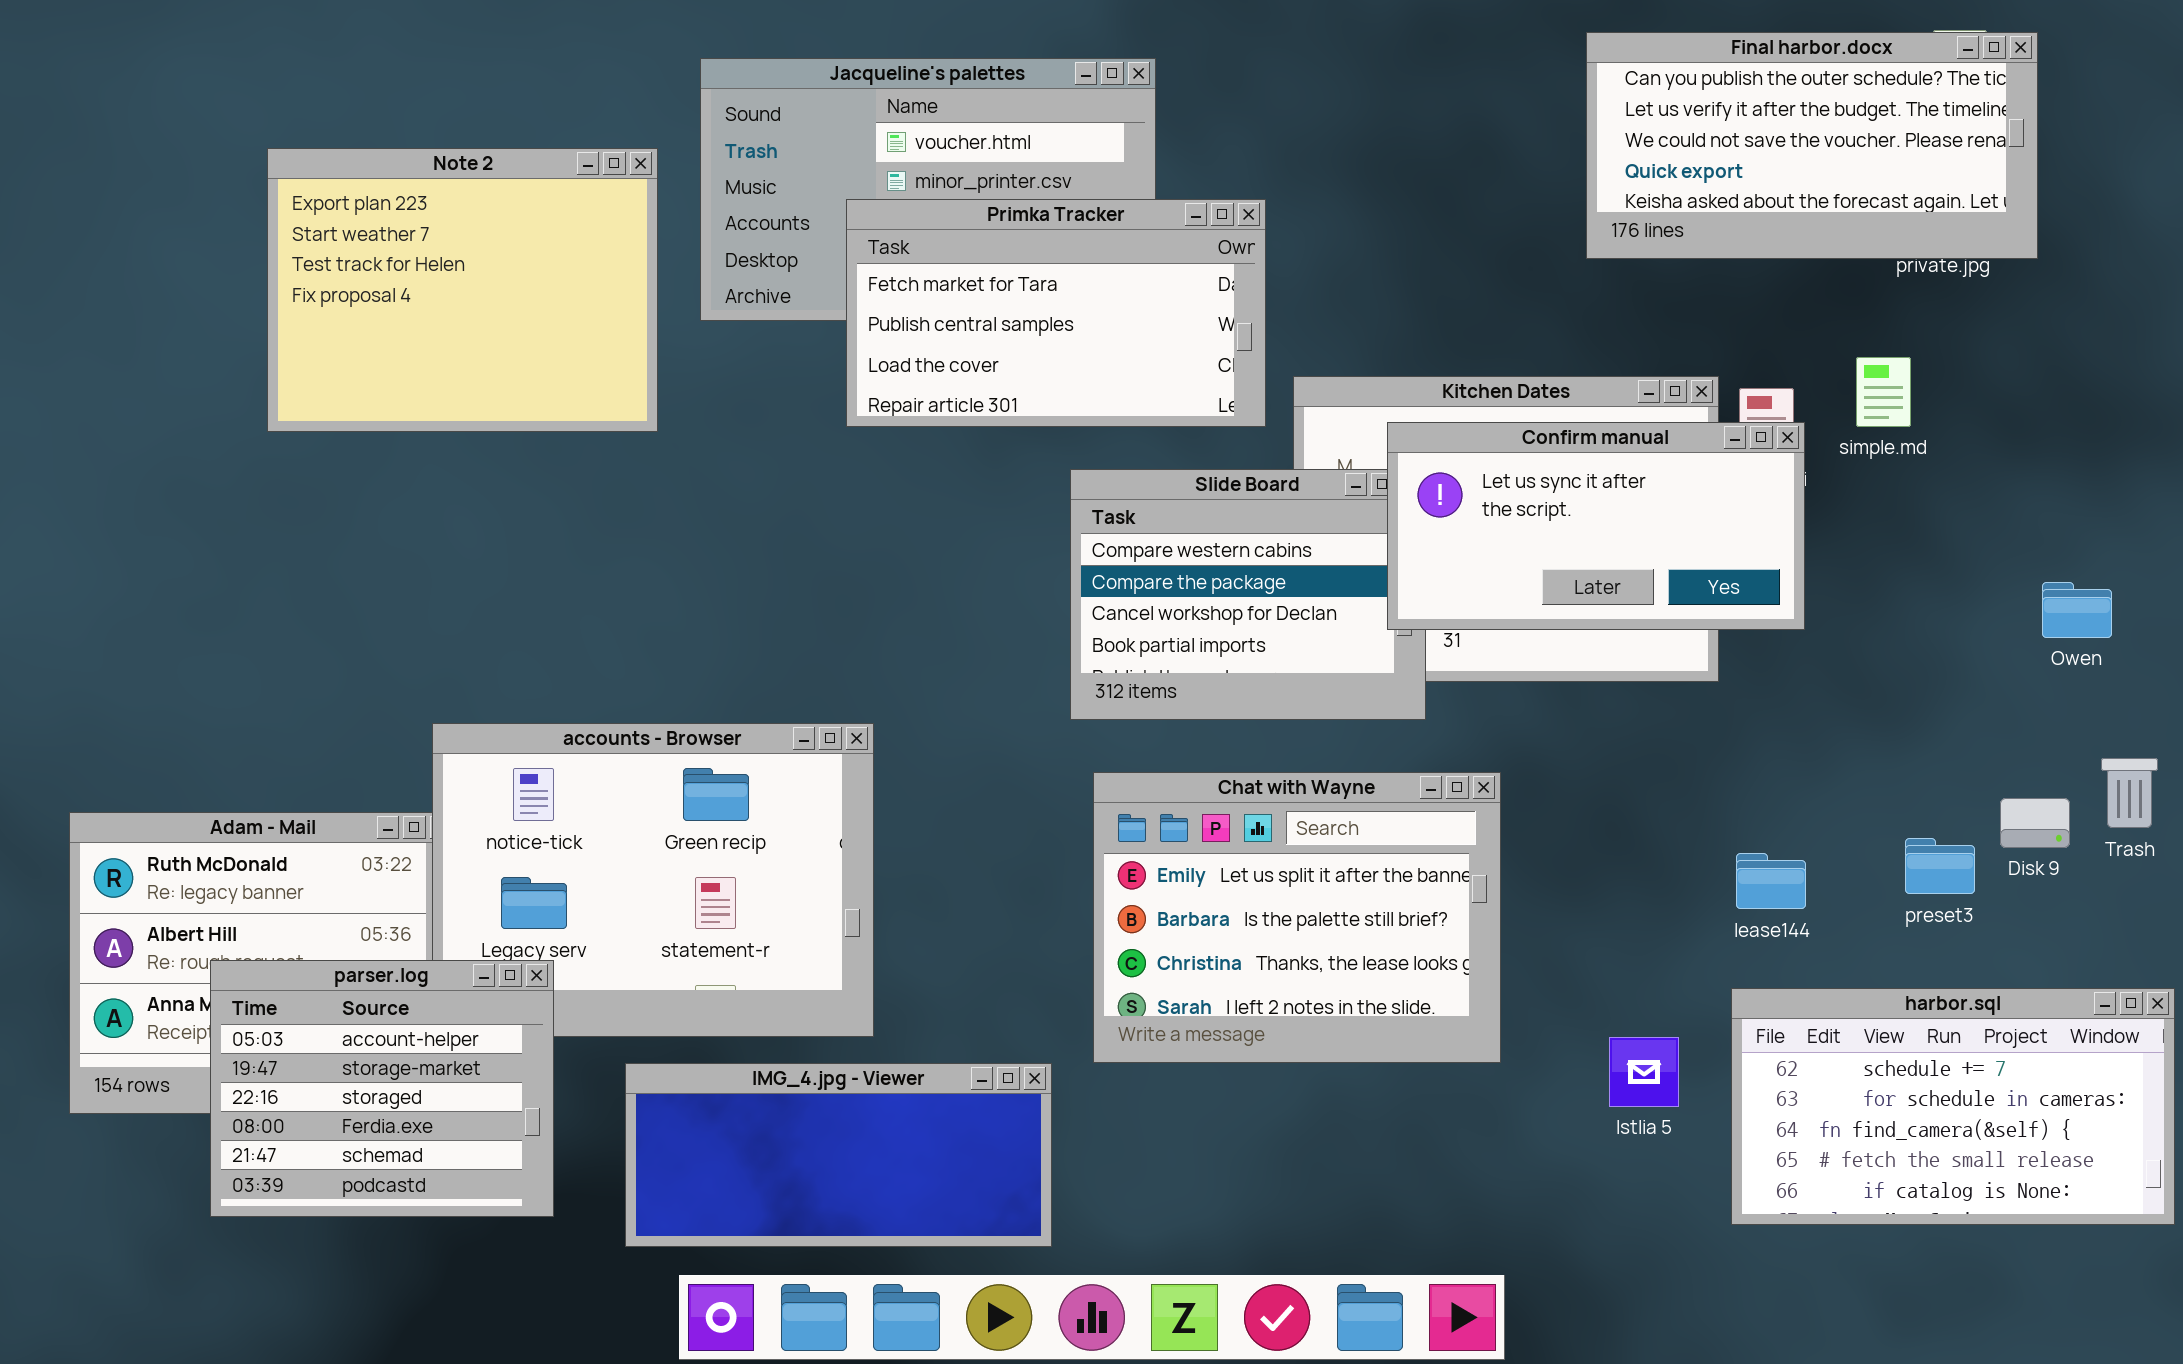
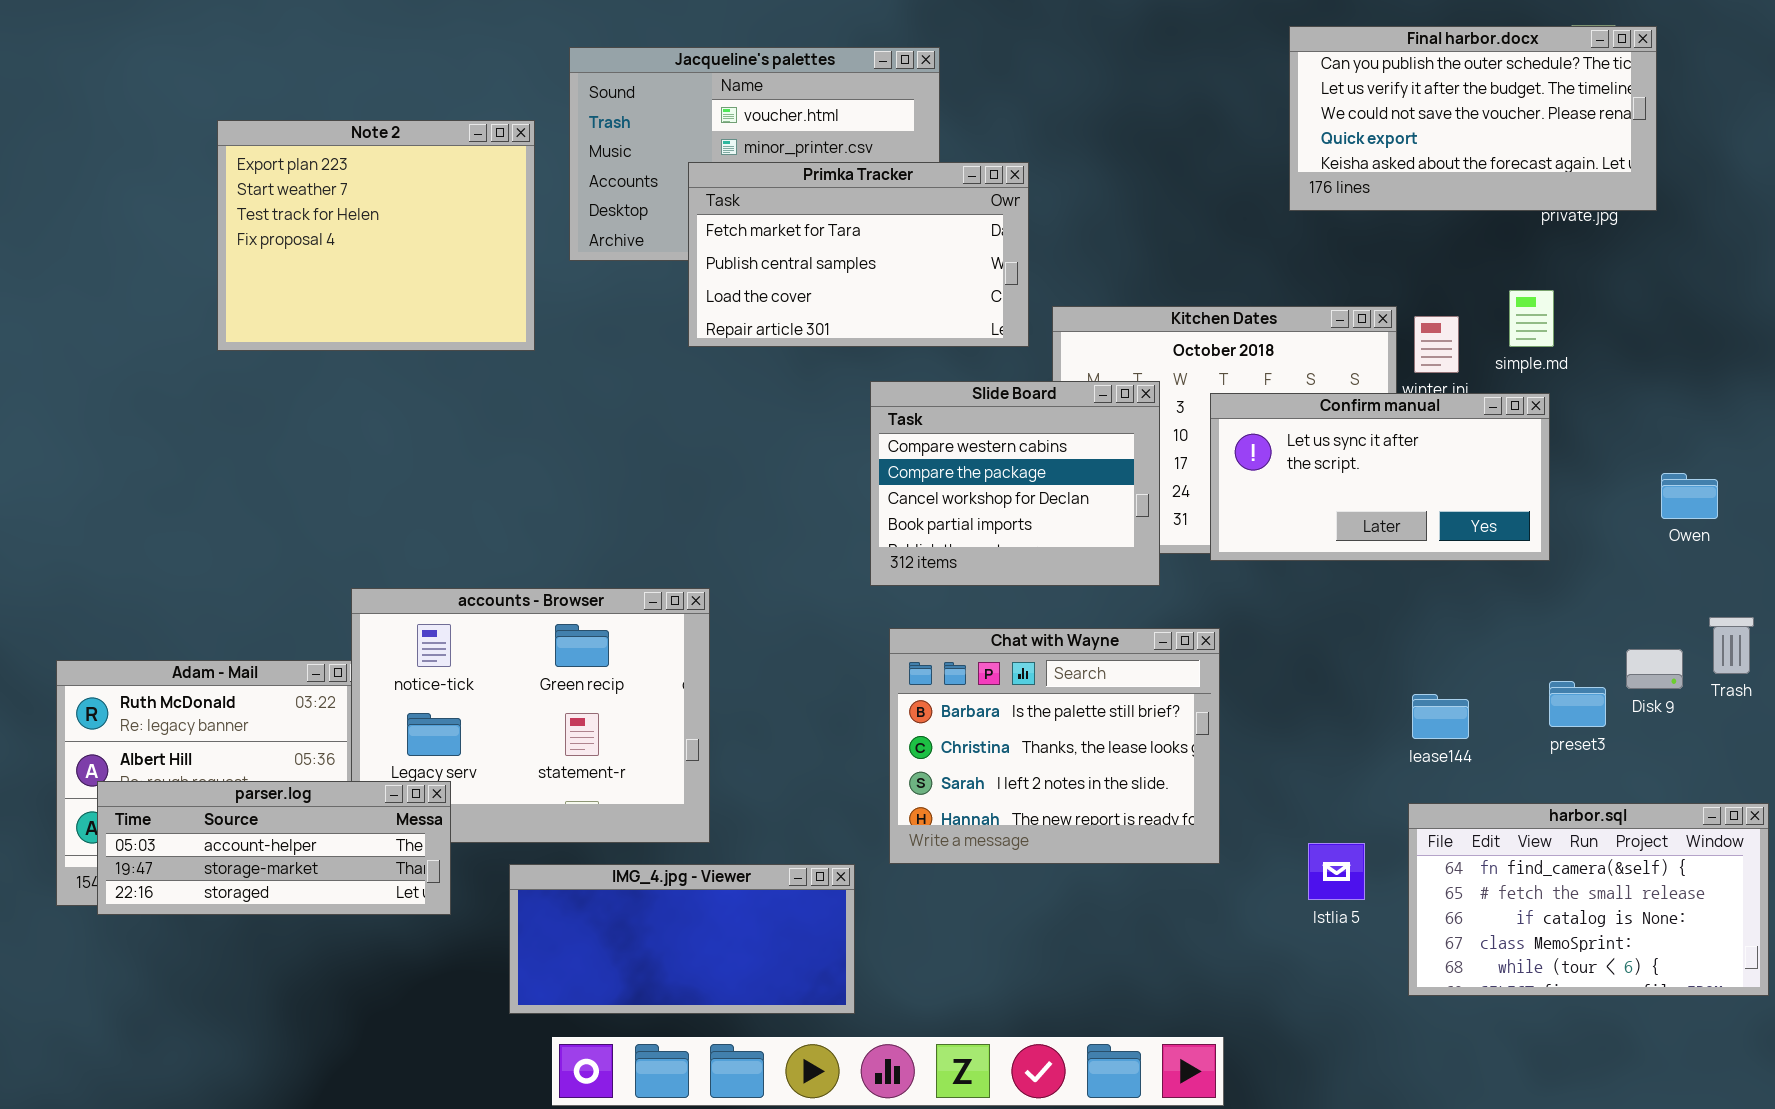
Confirm manual: [1387,422,1805,630] -> [1210,393,1550,561], moved
Chat with Wayne: [1093,772,1501,1063] -> [889,628,1220,864], scrolled down 1 row
parser.log: [210,960,554,1217] -> [97,781,451,915], resized
harbor.sql: [1731,988,2175,1225] -> [1408,803,1769,996], scrolled down 2 rows

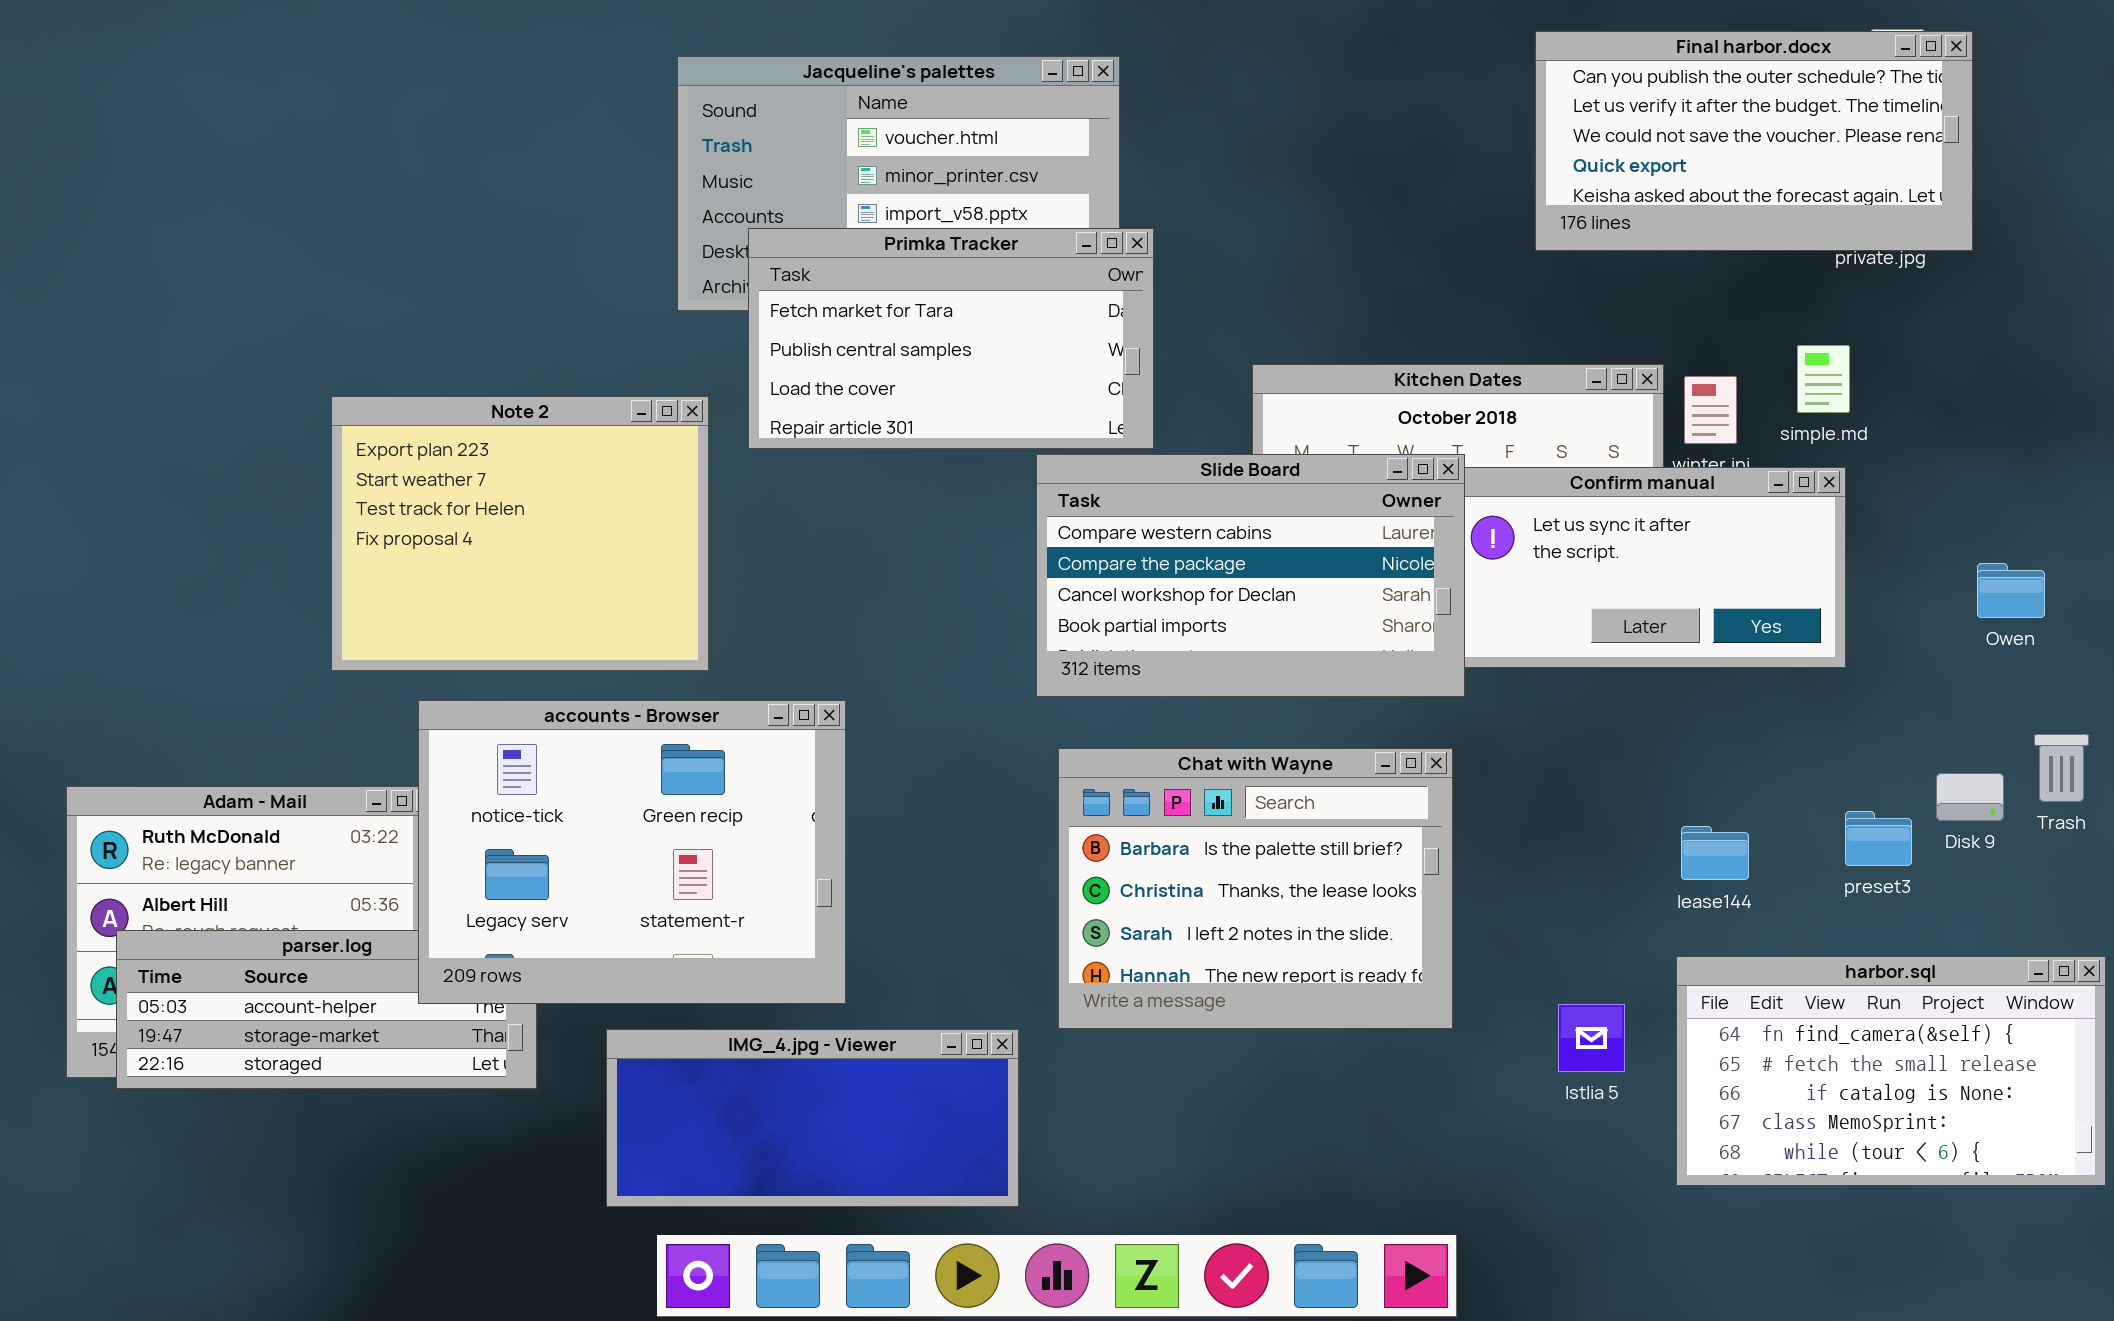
Note 2: [217,120,535,351] -> [331,396,709,671], moved
Primka Tracker: [688,162,1029,347] -> [748,228,1154,449], moved
Slide Board: [870,381,1160,586] -> [1036,454,1465,697], resized
accounts - Browser: [351,588,710,843] -> [418,700,846,1004], raised

